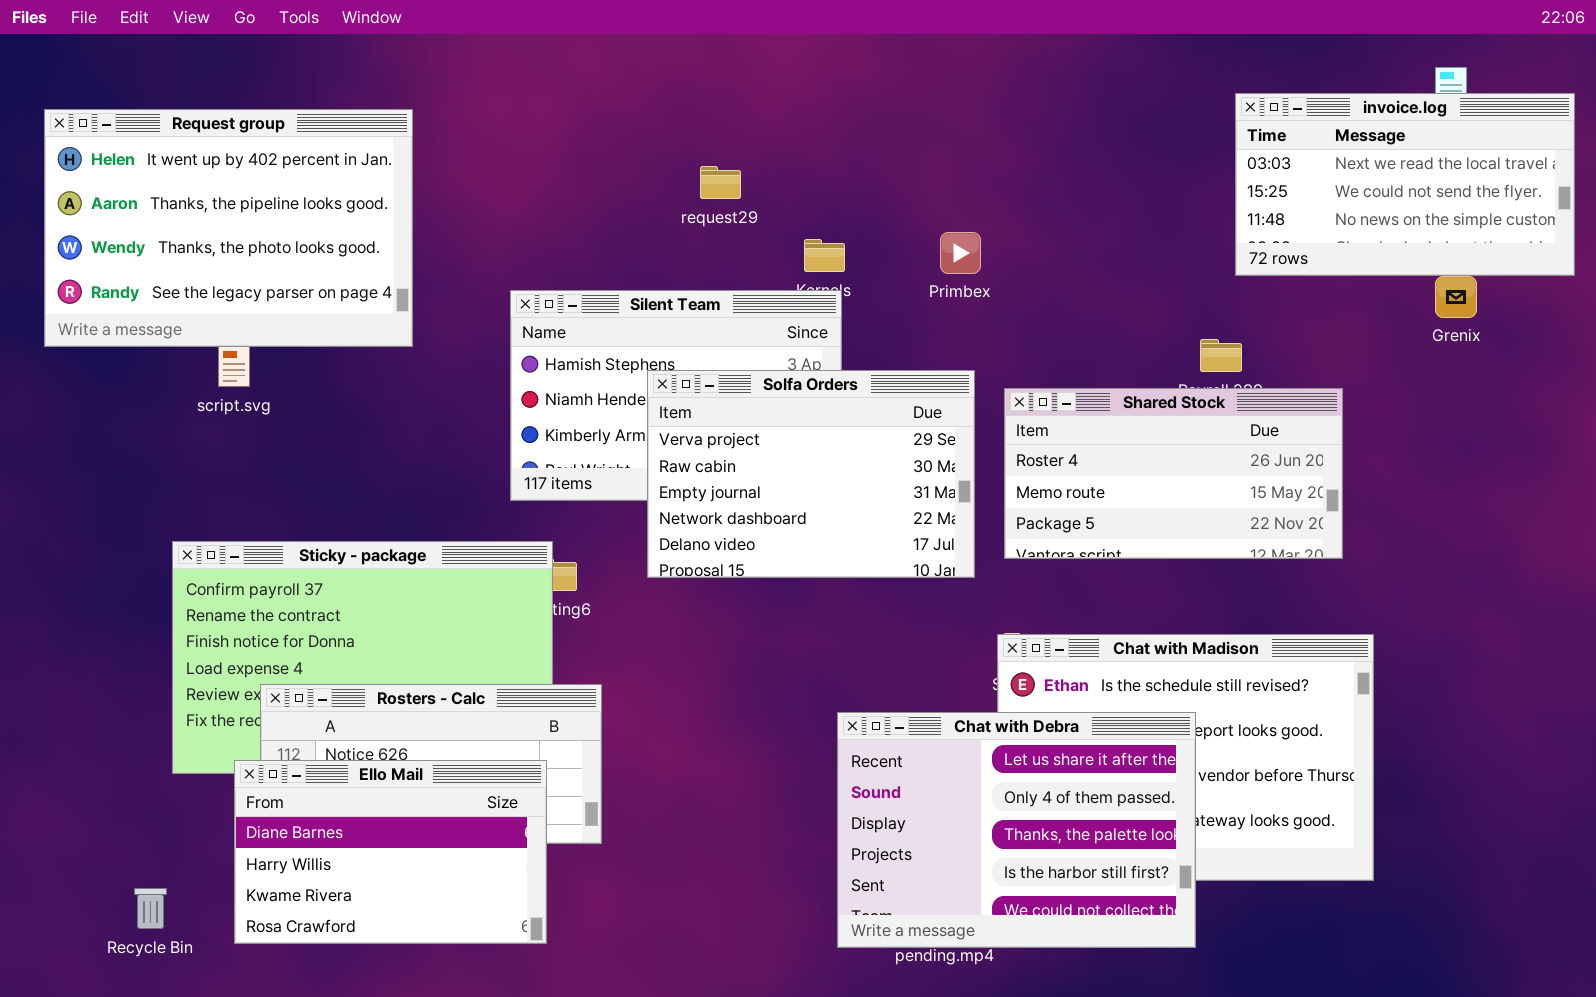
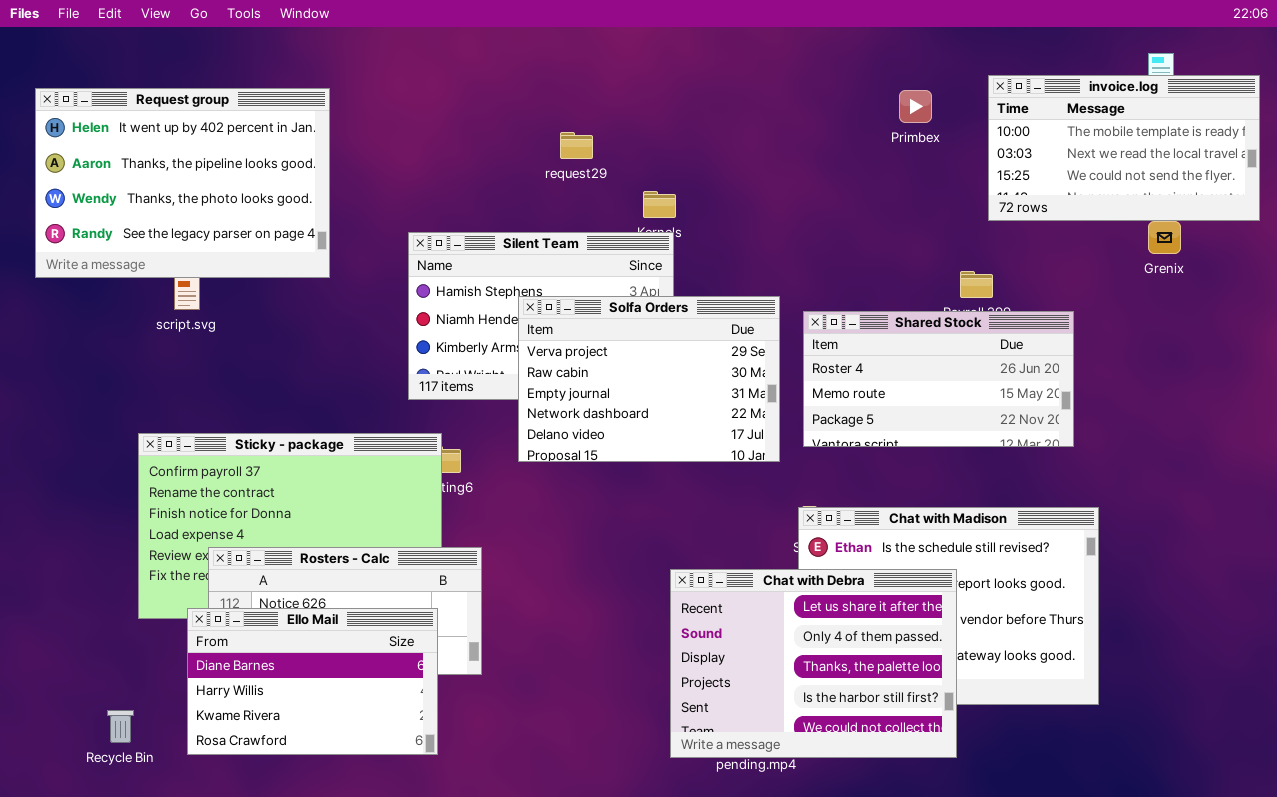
invoice.log: [1235,93,1575,276] -> [988,75,1260,221], scrolled up 1 row
Primbex: [940,232,981,274] -> [899,90,932,123], moved

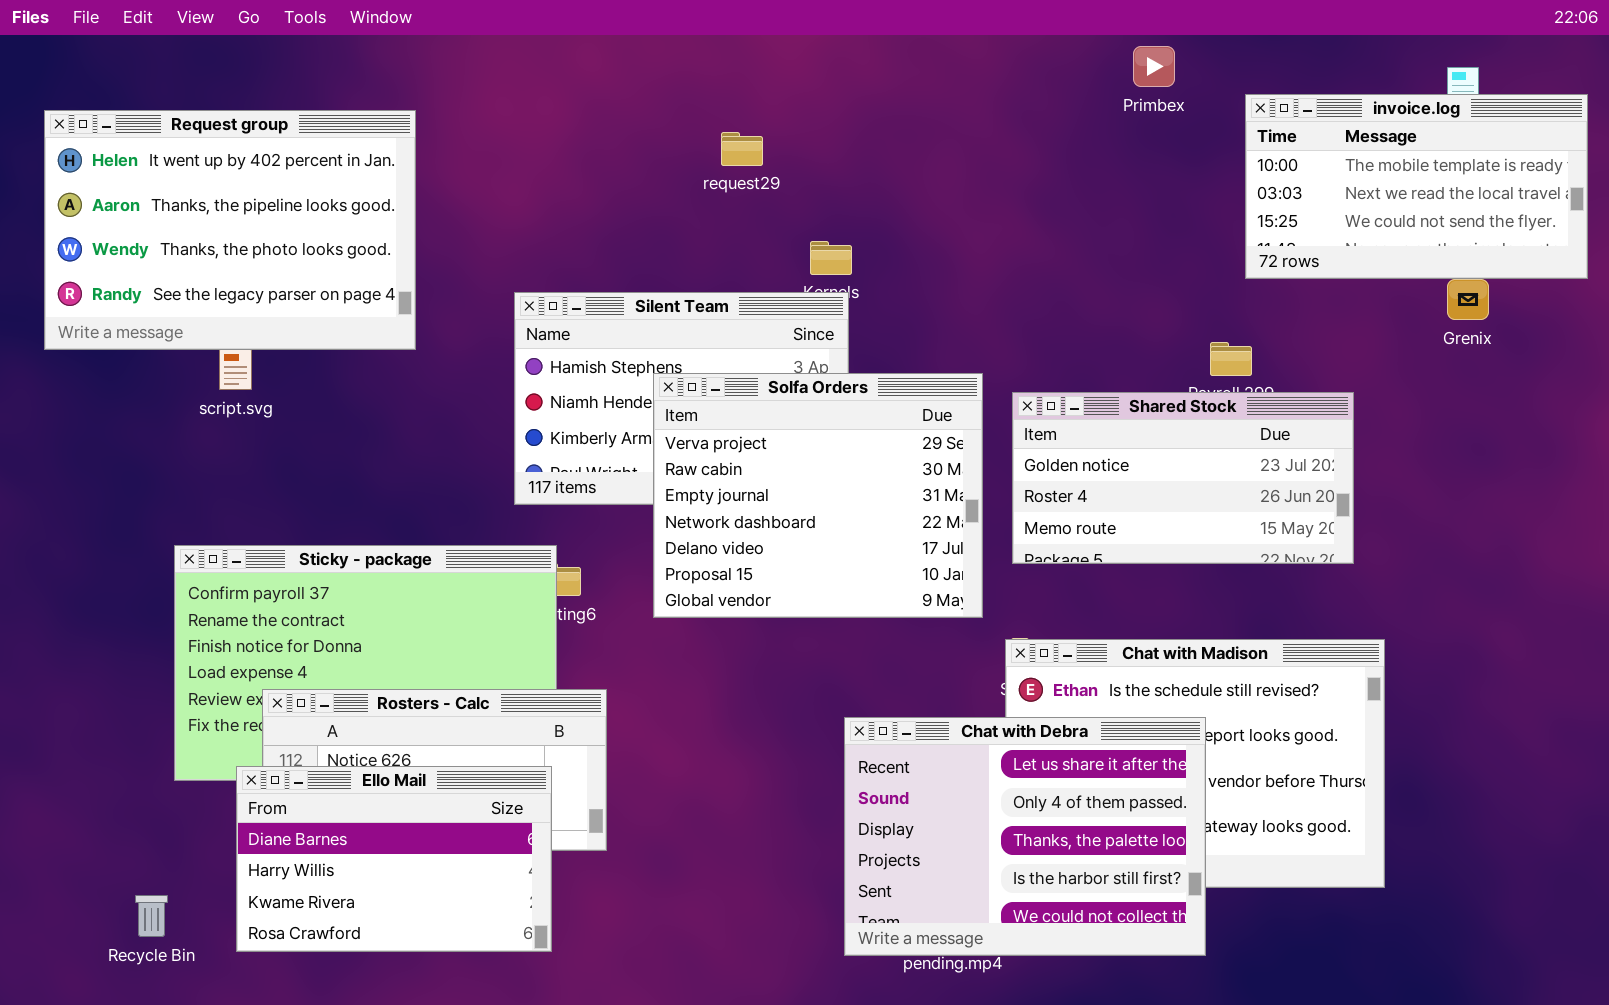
Primbex: [899,90,932,123] -> [1133,46,1175,87], moved
request29: [560,132,593,159] -> [721,132,763,166], moved
Solfa Orders: [518,296,780,462] -> [653,373,983,618], resized
Shared Stock: [803,311,1074,447] -> [1012,392,1354,564], scrolled up 1 row

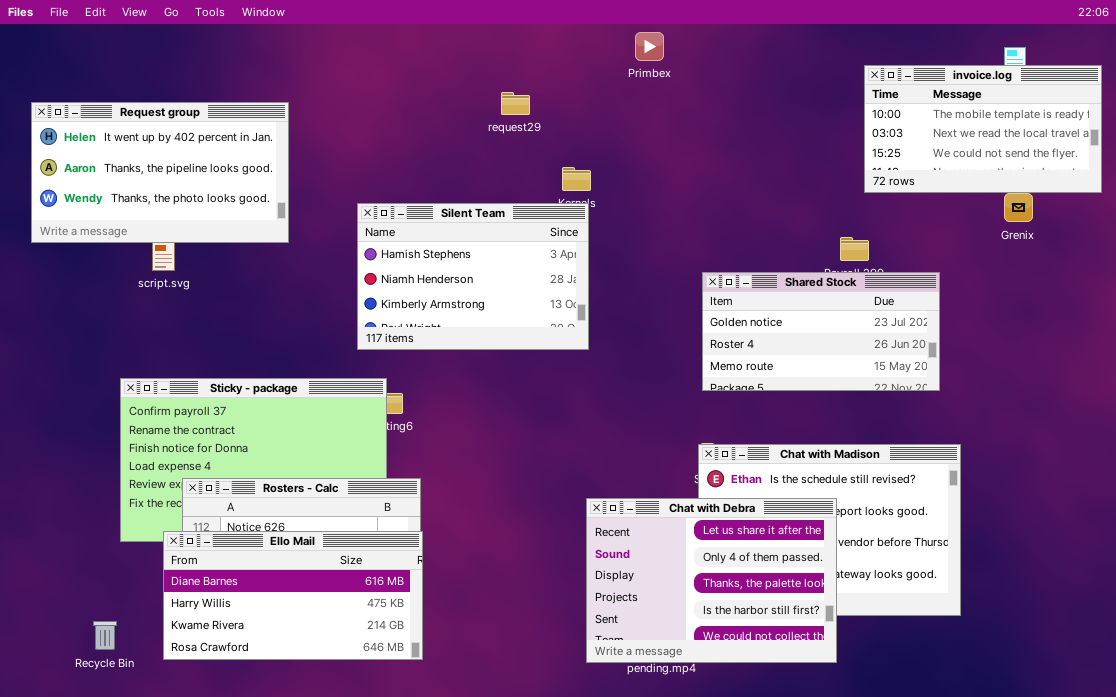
Primbex: [1133,46,1175,87] -> [635,32,664,61], moved
Request group: [44,110,416,350] -> [31,102,289,243], resized
Solfa Orders: [653,373,983,618] -> none, closed
Ello Mail: [236,766,552,952] -> [163,531,423,660], resized

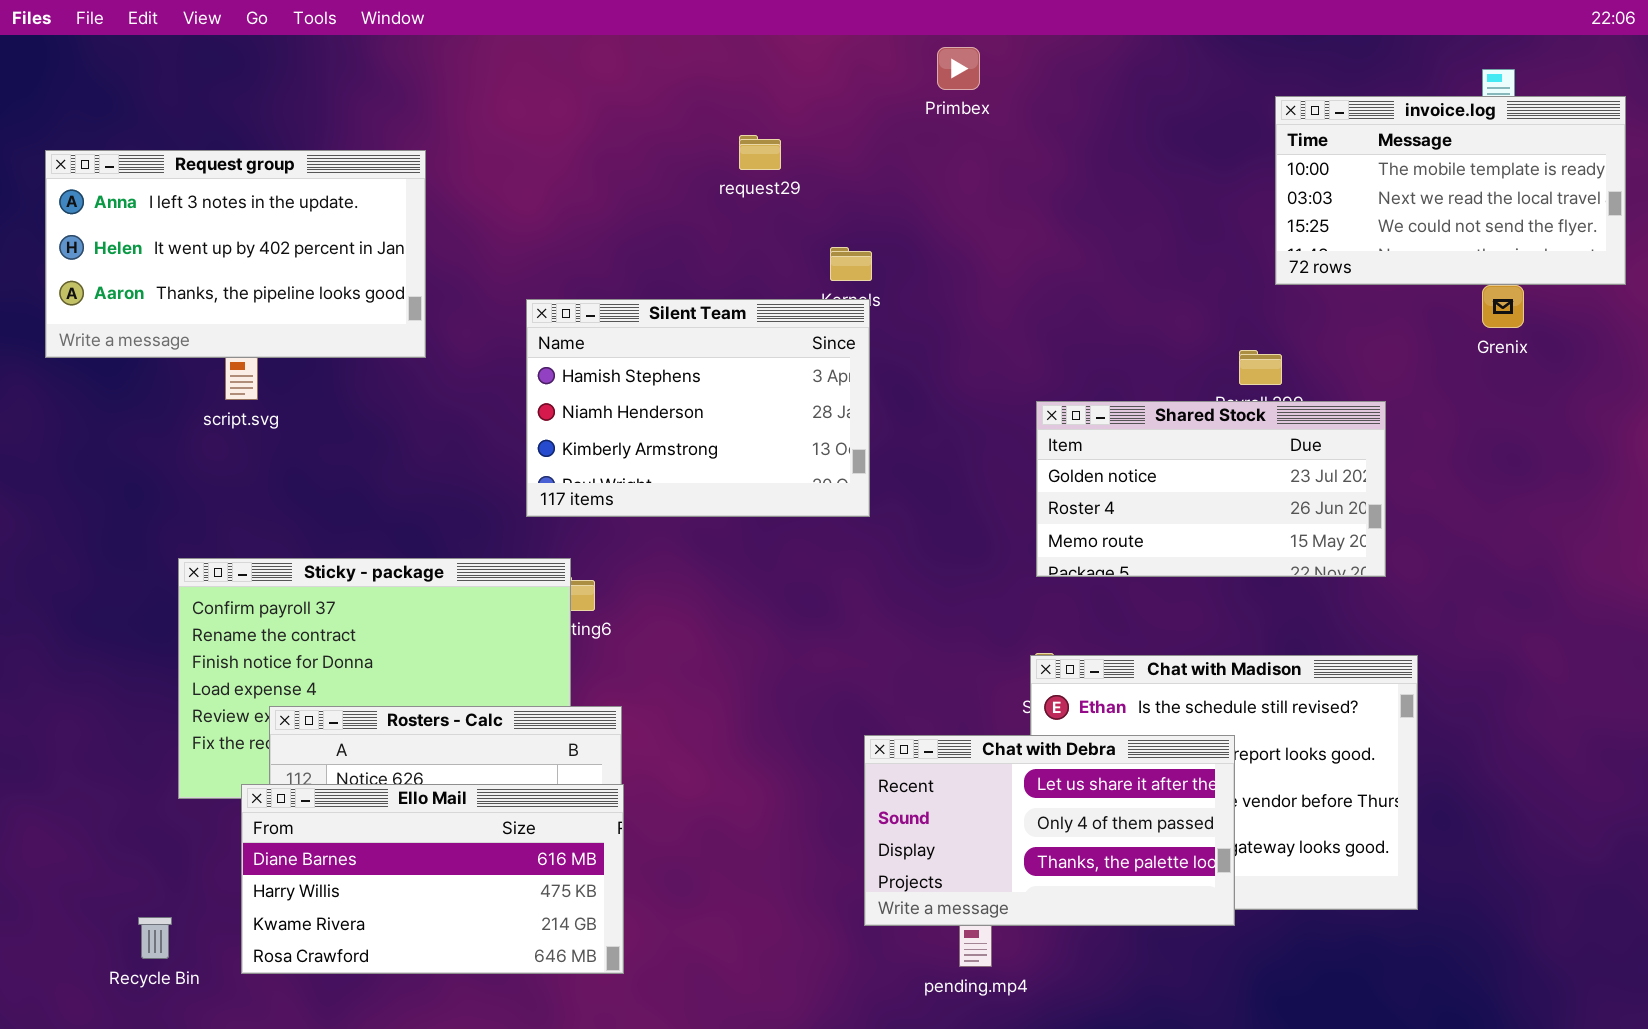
Request group: [31,102,289,243] -> [45,150,426,358], scrolled up 1 row
Chat with Debra: [586,498,837,663] -> [864,735,1235,926], resized

